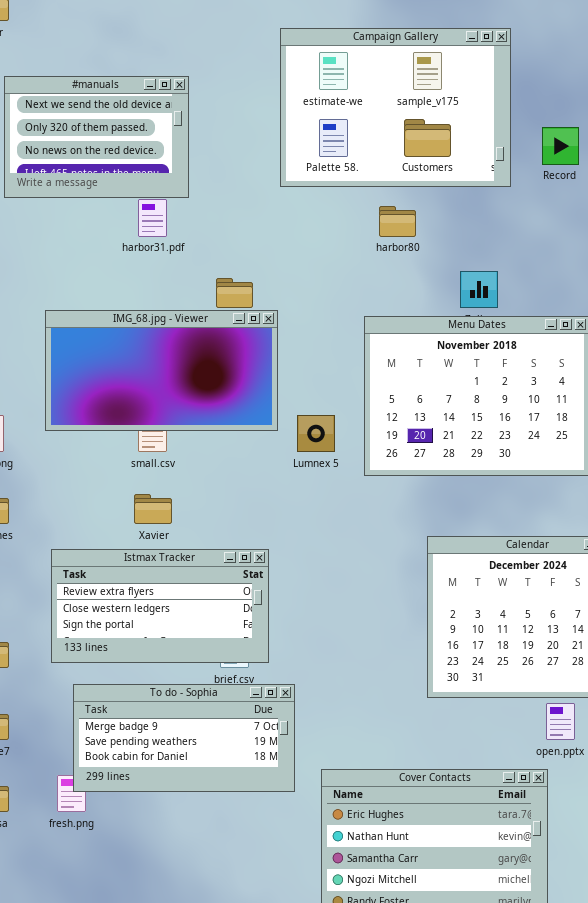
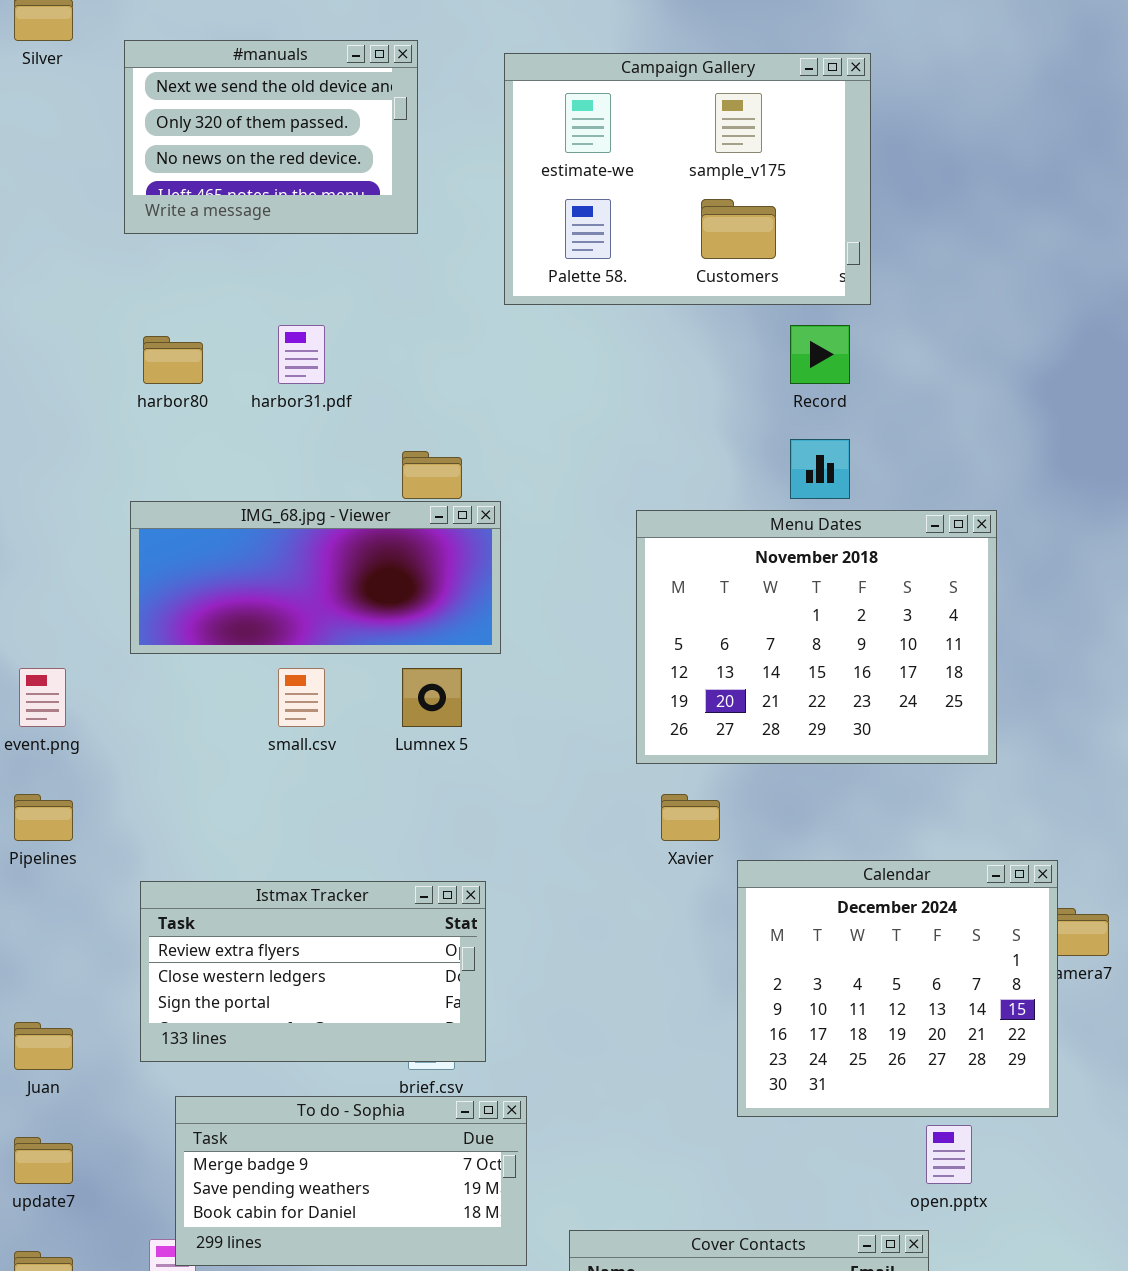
#manuals: [4,76,189,198] -> [124,40,418,234], moved
Record: [542,127,579,165] -> [790,325,850,384], moved
harbor80: [379,206,416,237] -> [143,336,203,384], moved
IMG_68.jpg - Viewer: [45,310,278,431] -> [130,501,501,654], resized
Lumnex 5: [297,415,335,452] -> [402,668,462,727], moved
Xavier: [134,494,172,524] -> [661,794,720,841], moved

